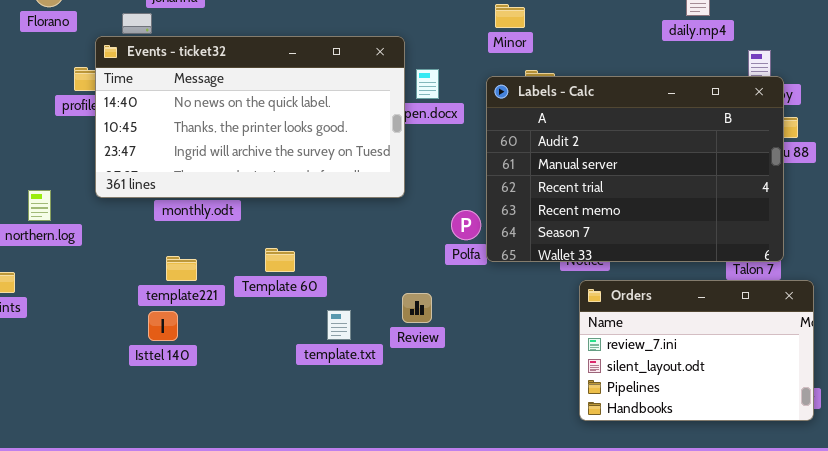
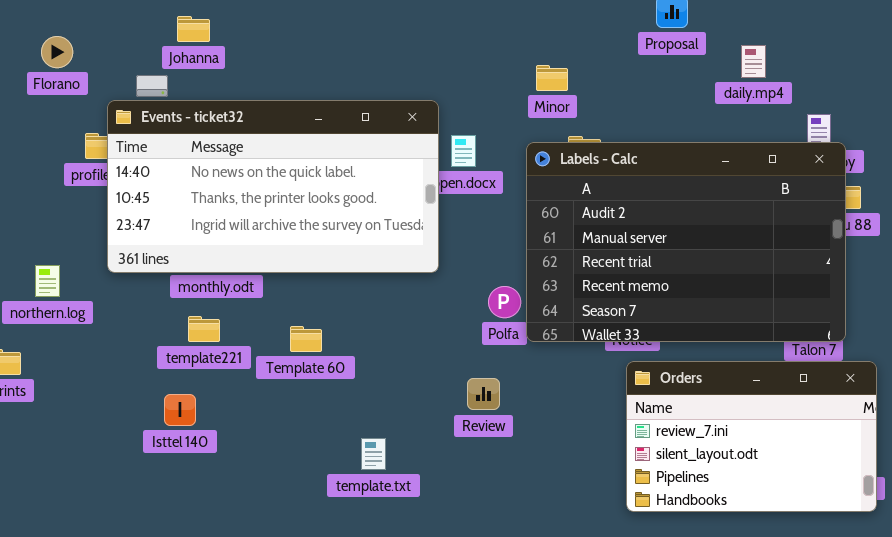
template221: [166,256,197,281] -> [188,316,220,342], moved
Review: [402,293,432,323] -> [467,378,500,410], moved
template.txt: [327,310,351,340] -> [361,438,386,470], moved

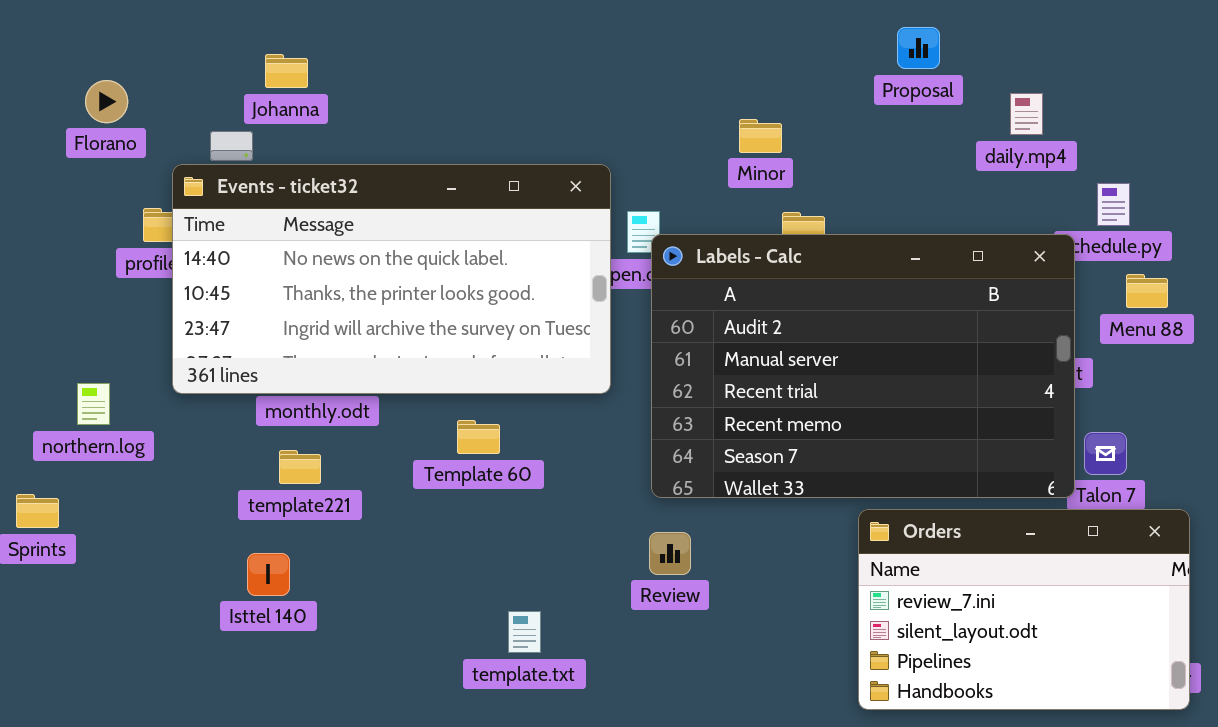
Labels - Calc: [526,142,846,342] -> [651,234,1075,498], moved
Template 60: [290,326,322,352] -> [457,420,500,454], moved

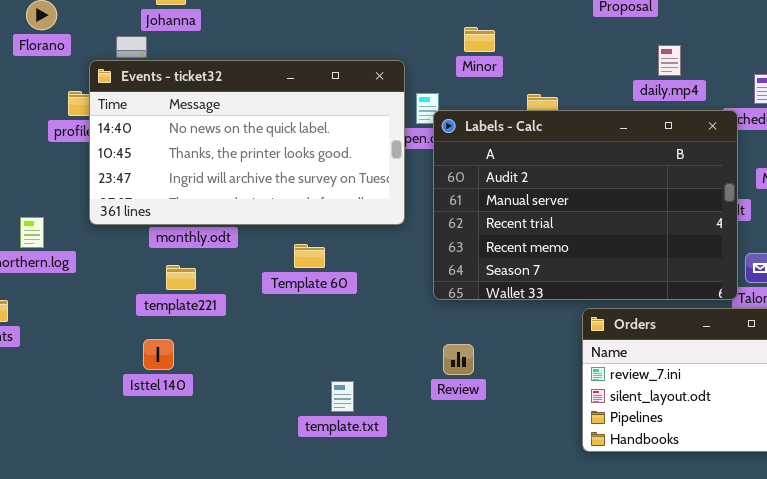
daily.mp4: [1010,93,1043,135] -> [658,45,681,76], moved
Minor: [739,119,782,153] -> [464,27,495,52], moved
Review: [649,532,691,575] -> [443,344,474,375], moved

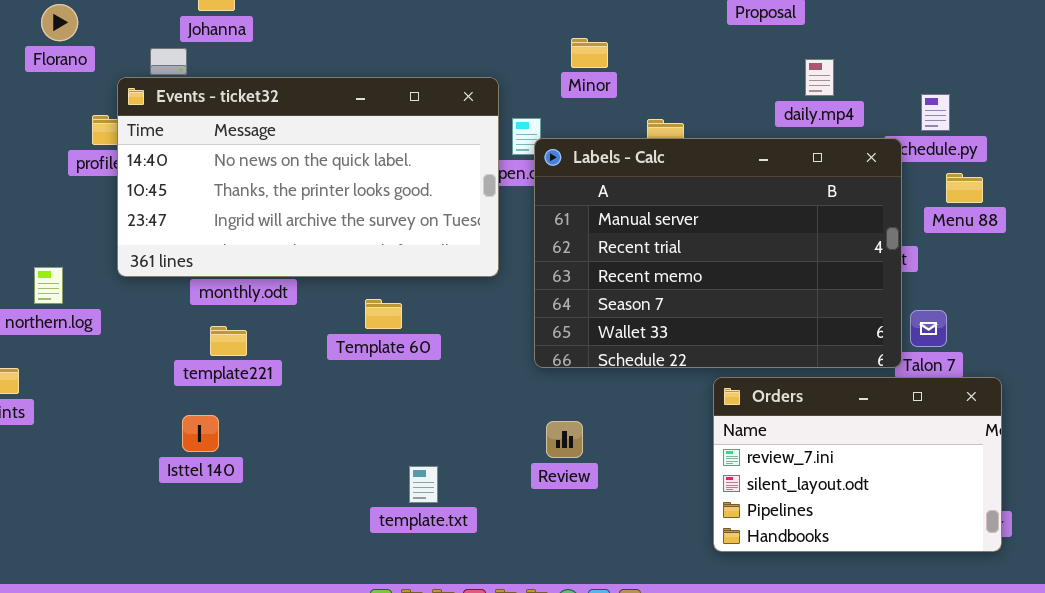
Labels - Calc: [433,110,738,300] -> [534,138,902,368], scrolled down 1 row

